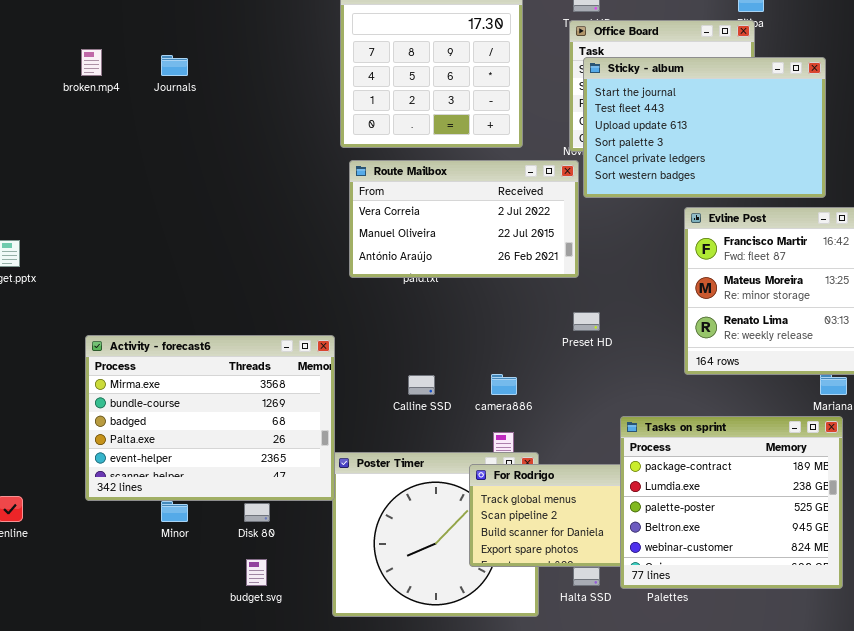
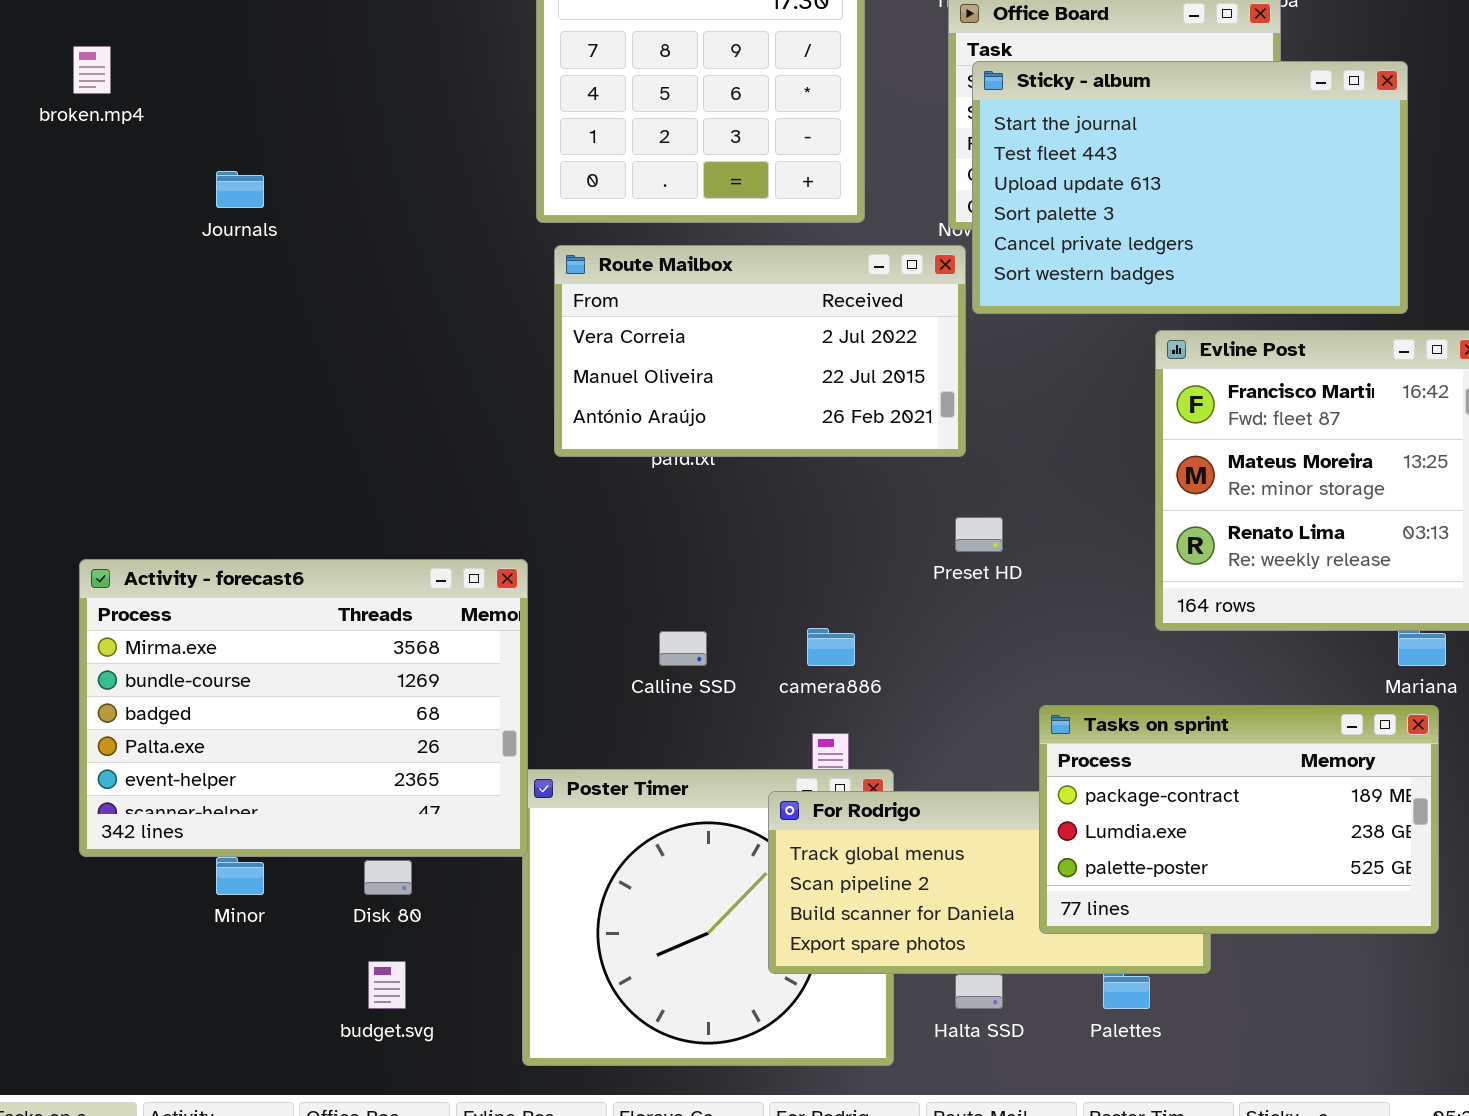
Journals: [161,55,188,76] -> [216,171,264,208], moved
Tasks on sprint: [620,416,843,589] -> [1039,705,1439,934], resized

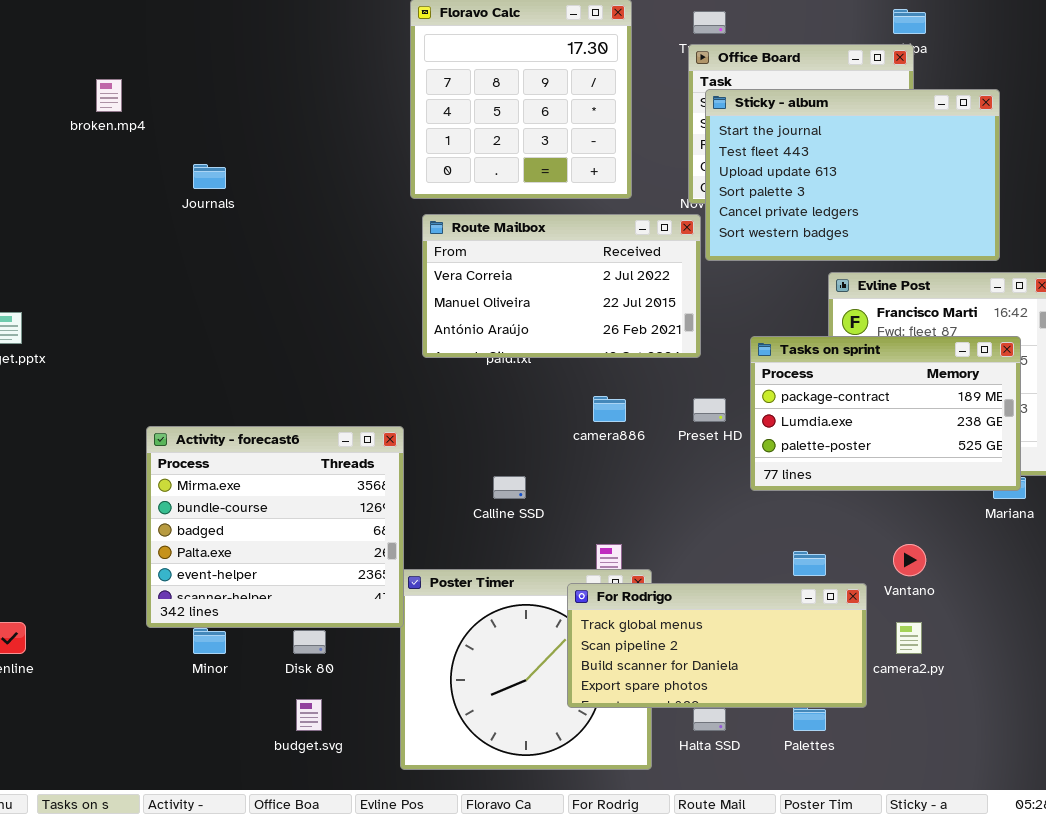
Activity - forecast6: [79,559,528,857] -> [146,426,404,628], resized
camera886: [807,628,855,666] -> [593,396,626,422], moved
Tasks on sprint: [1039,705,1439,934] -> [750,336,1021,491], moved

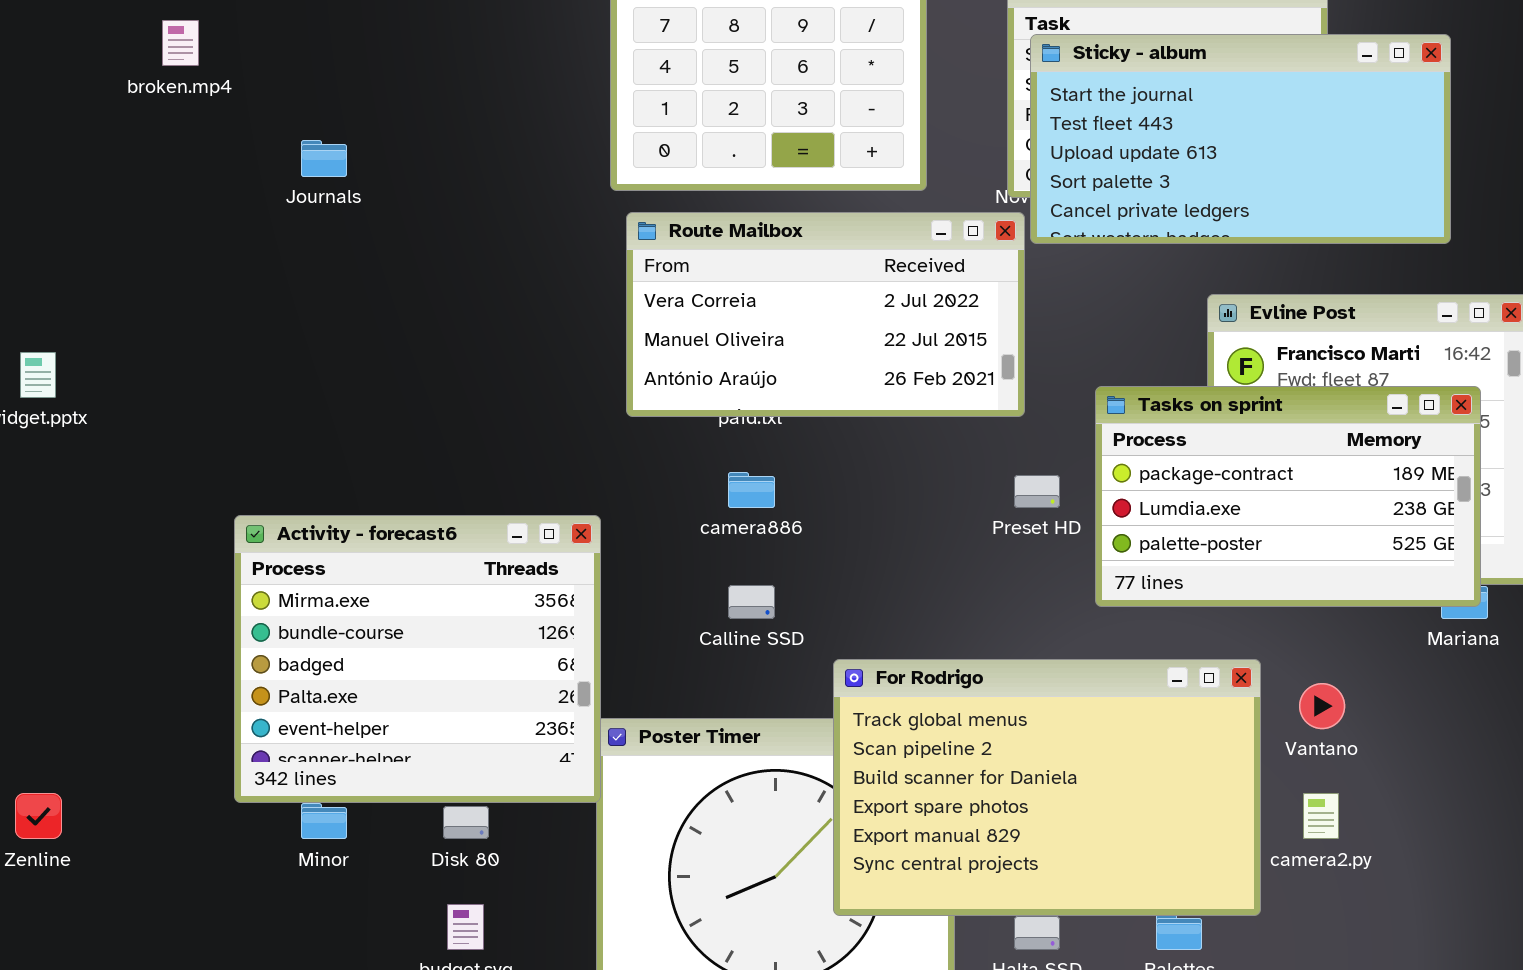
Sticky - album: [705,89,1000,261] -> [1030,34,1451,244], resized
camera886: [593,396,626,422] -> [728,472,775,508], moved
For Rodrigo: [567,583,867,708] -> [833,659,1261,916], resized

